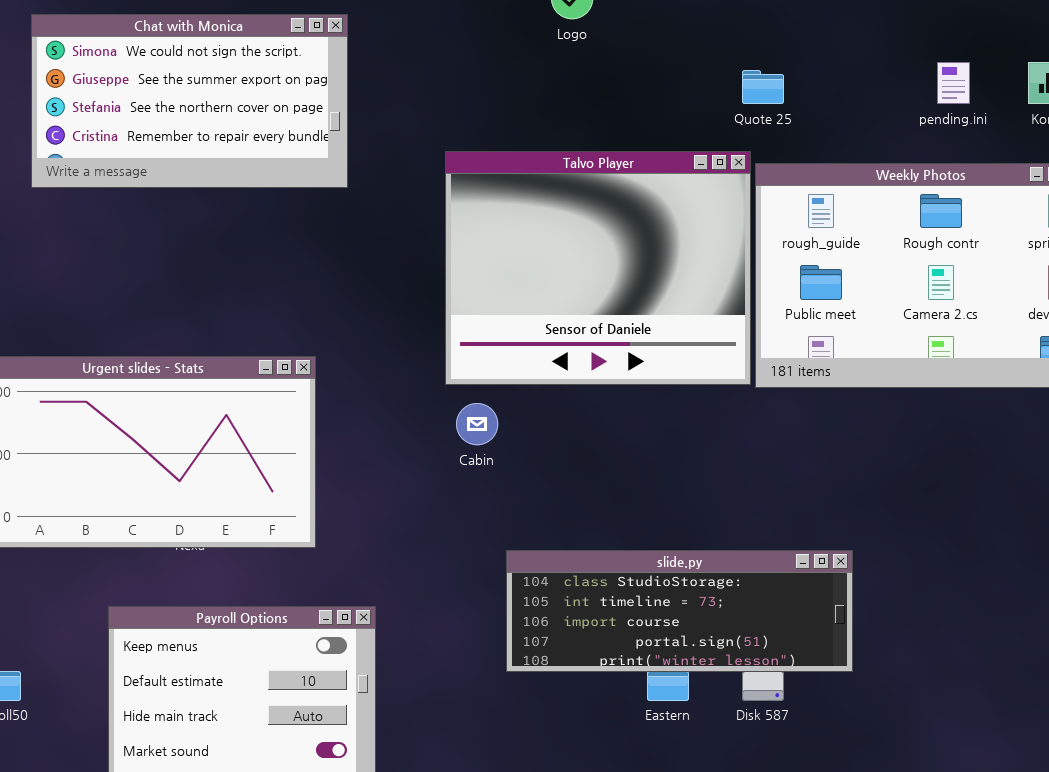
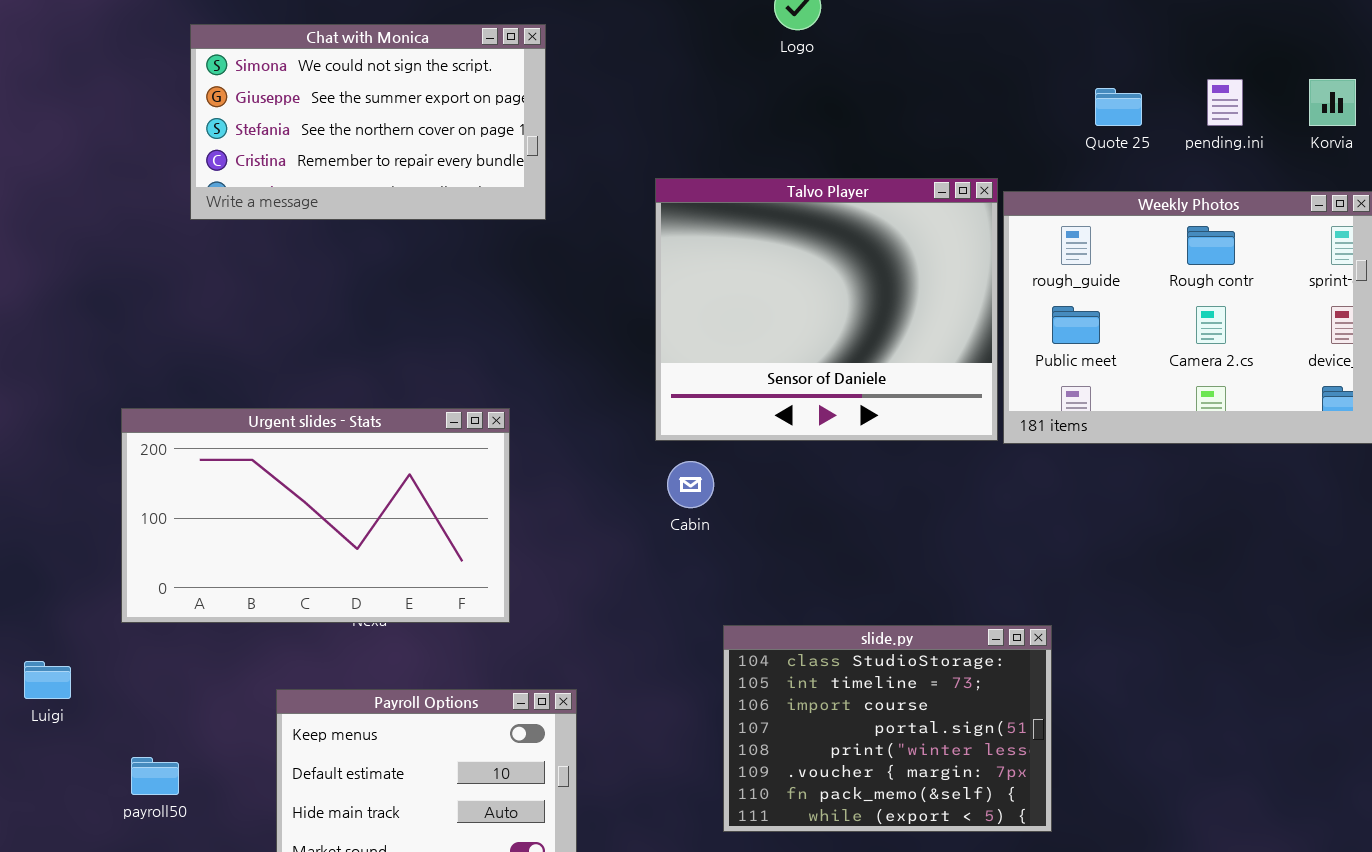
Quote 25: [742,70,784,104] -> [1095,88,1142,126], moved
slide.py: [506,550,853,672] -> [723,625,1052,832], resized

